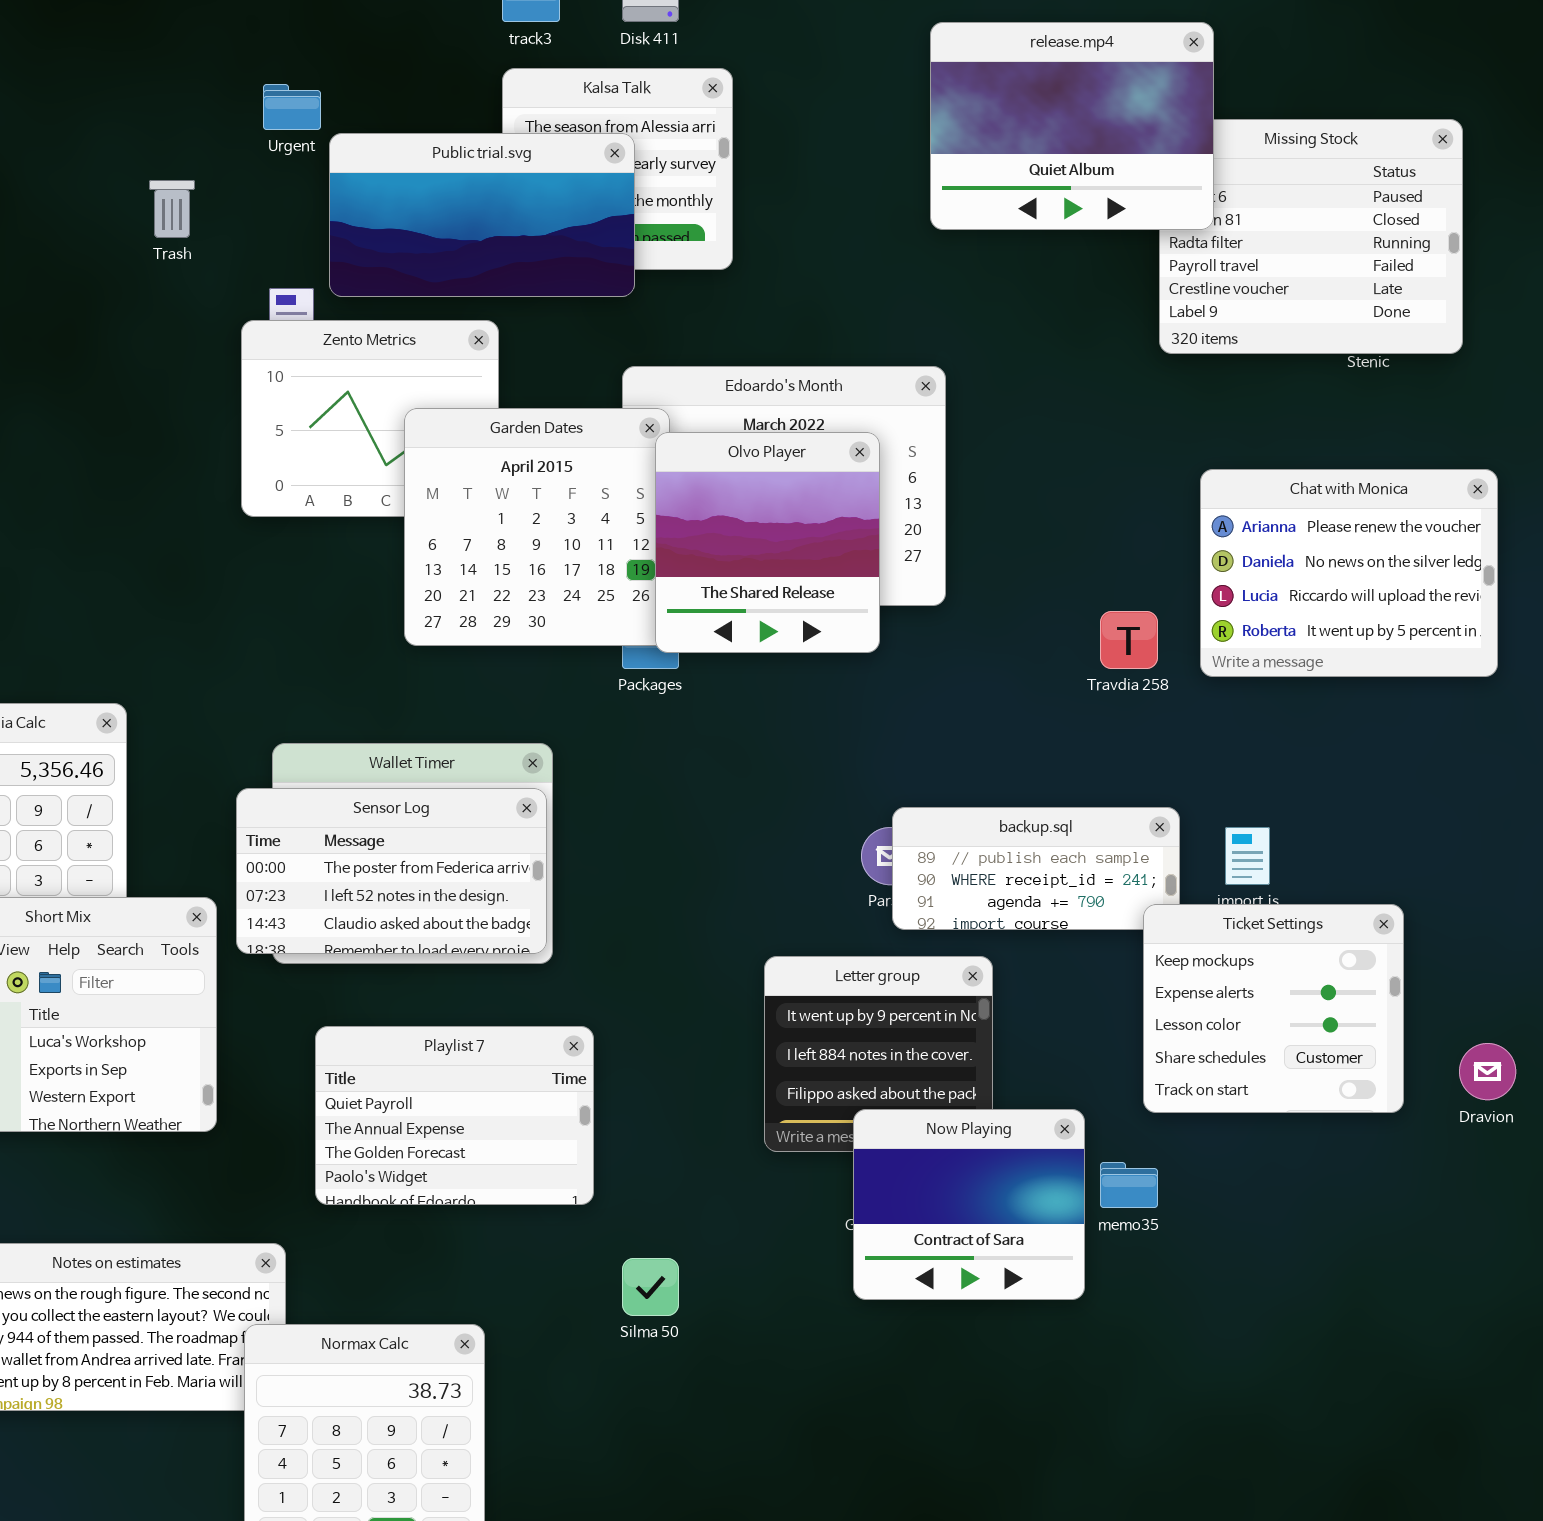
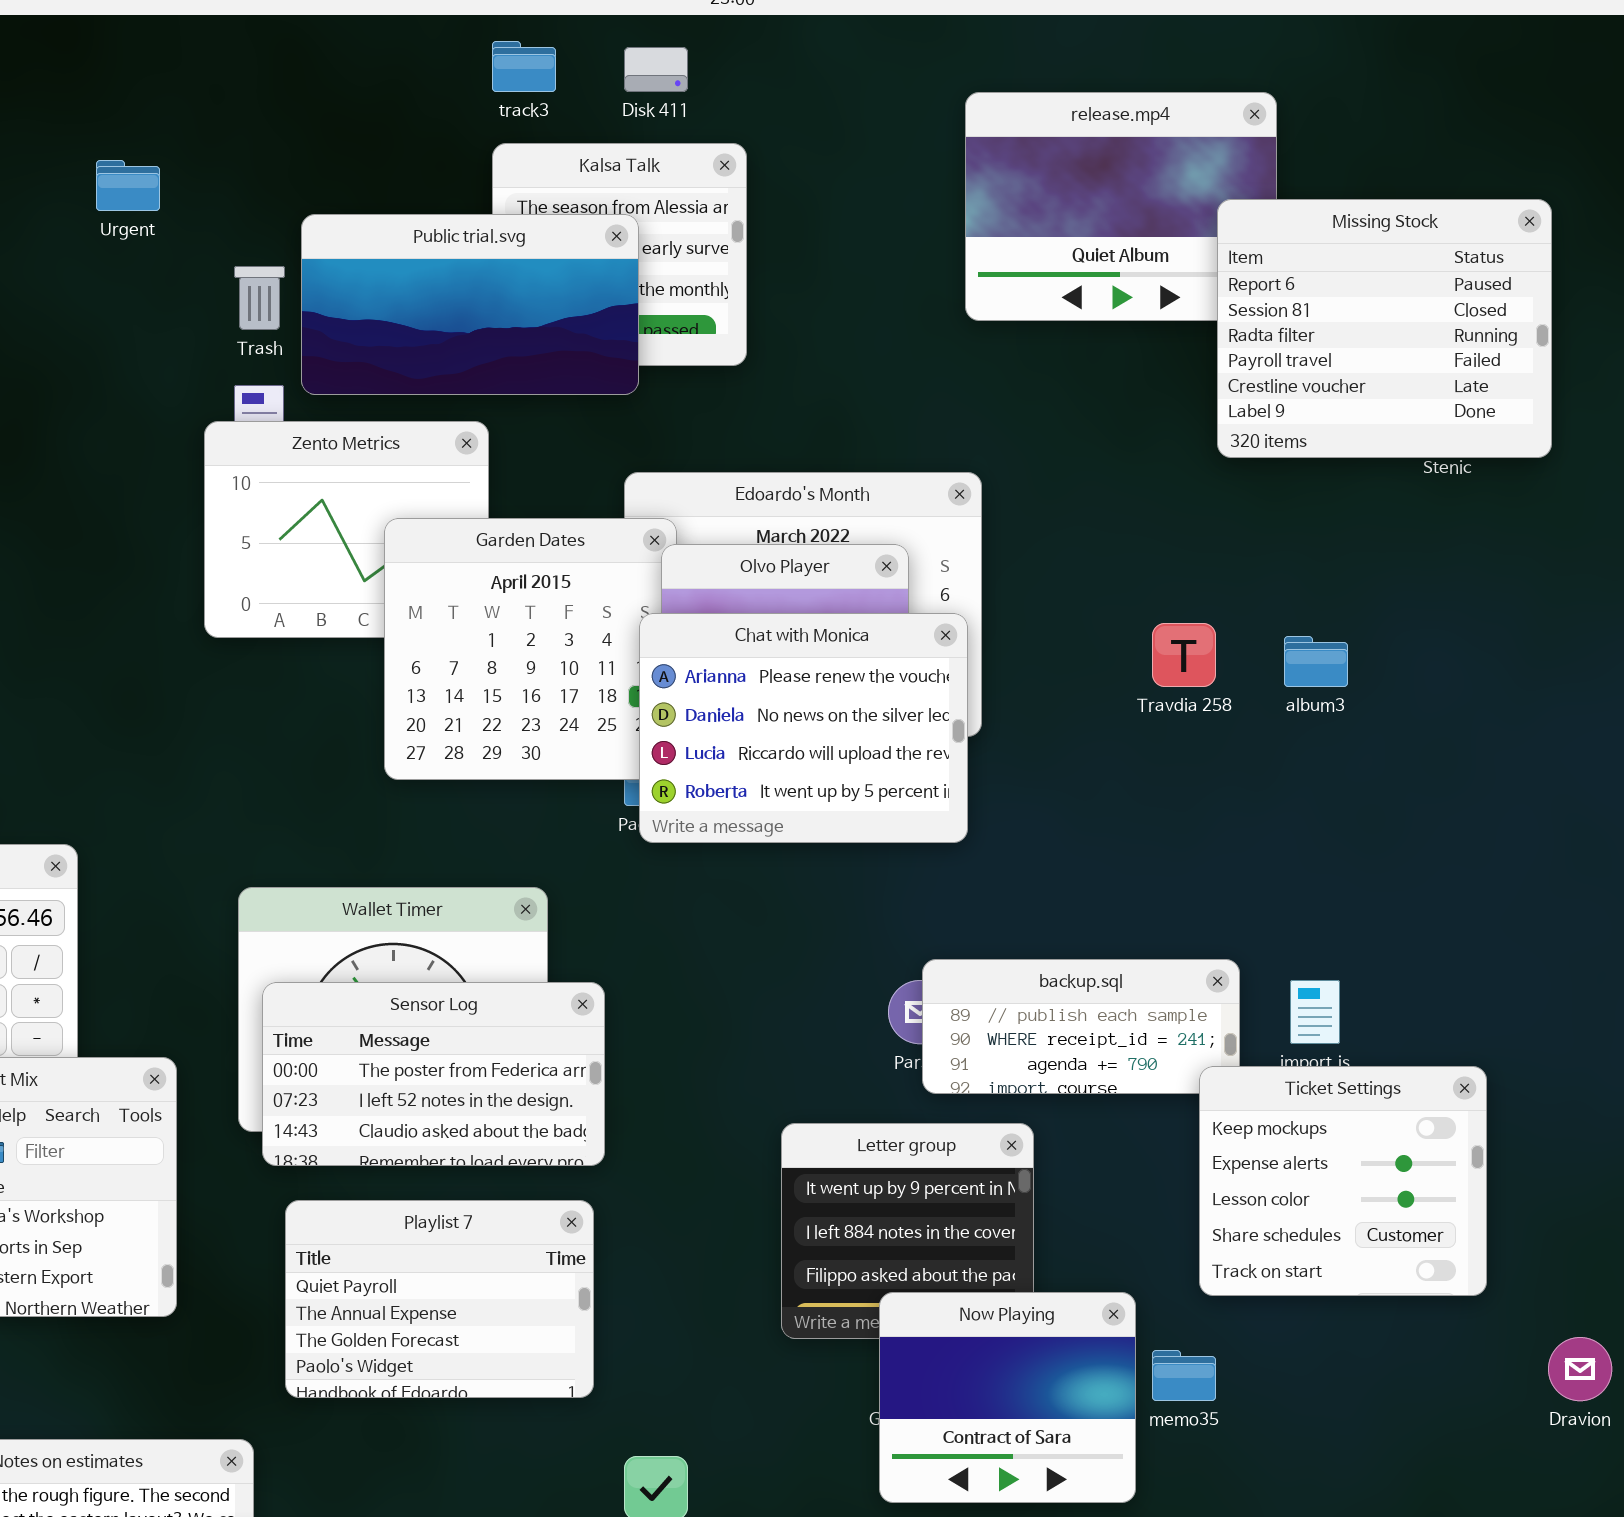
Urgent: [263,84,321,130] -> [96,160,160,211], moved
Missing Stock: [1159,119,1463,354] -> [1217,199,1552,458], raised
Trash: [149,180,195,238] -> [234,266,285,330], moved
Chat with Monica: [1200,469,1498,677] -> [639,613,968,843], moved
Travdia 258: [1100,611,1158,669] -> [1152,623,1216,687], moved
Sensor Log: [236,788,547,954] -> [262,982,605,1166], moved
Dravion: [1459,1043,1516,1100] -> [1548,1337,1612,1401], moved

